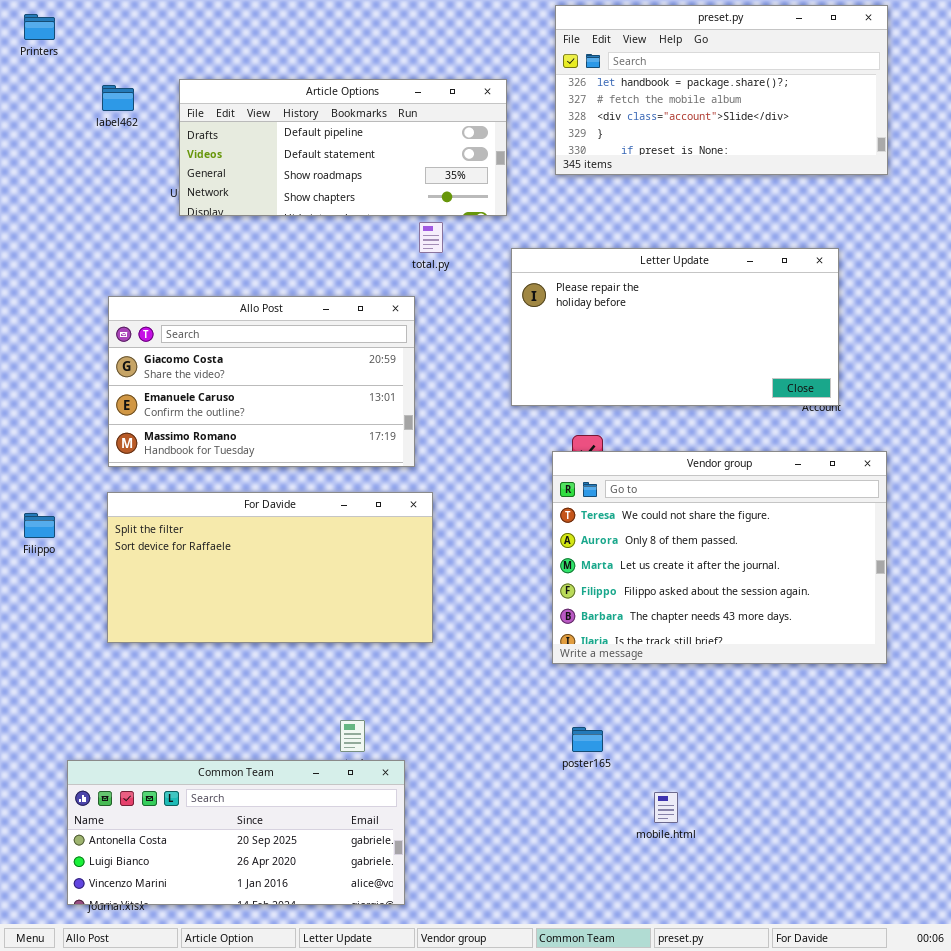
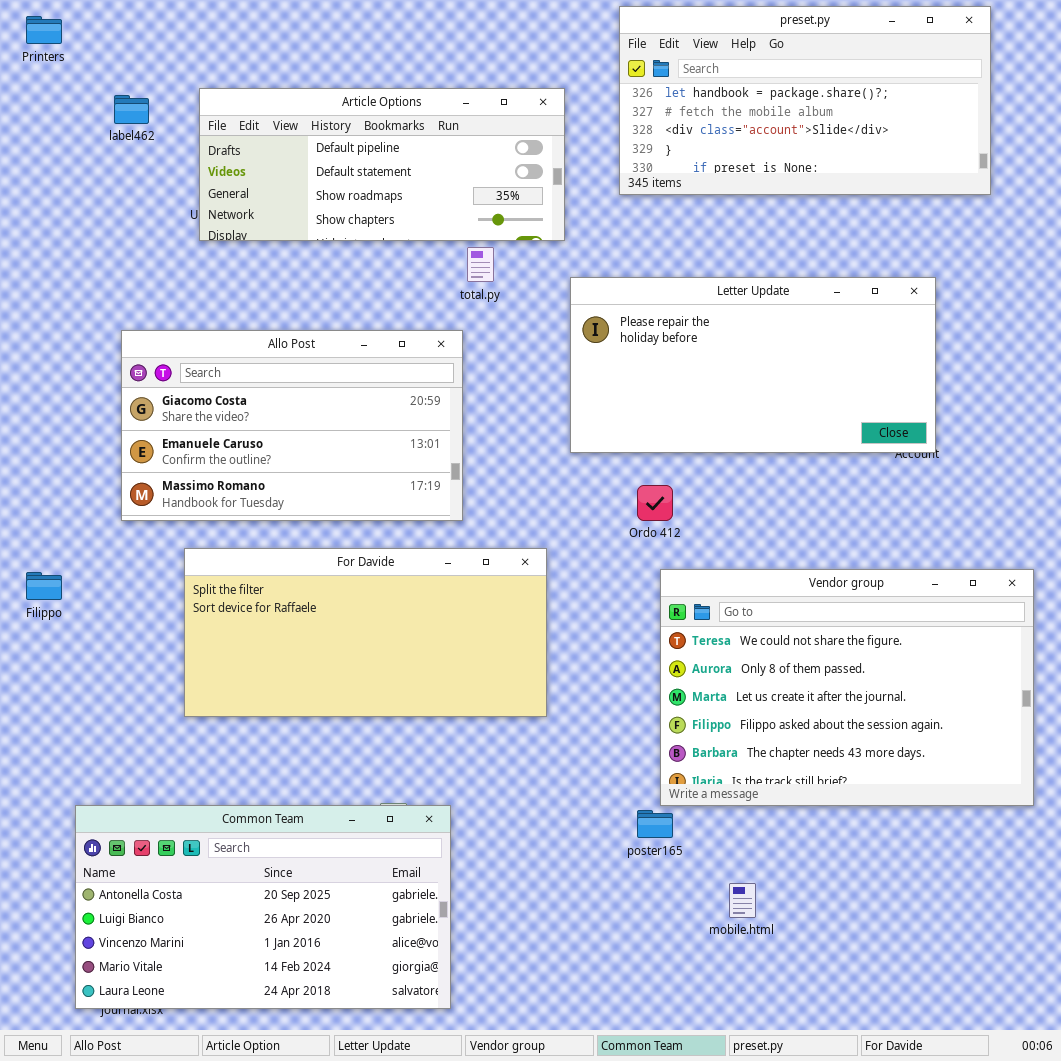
Vendor group: [552,451,887,664] -> [660,569,1034,806], moved
For Davide: [107,492,433,643] -> [184,548,547,717], moved
Common Team: [67,760,405,905] -> [75,805,451,1009], resized

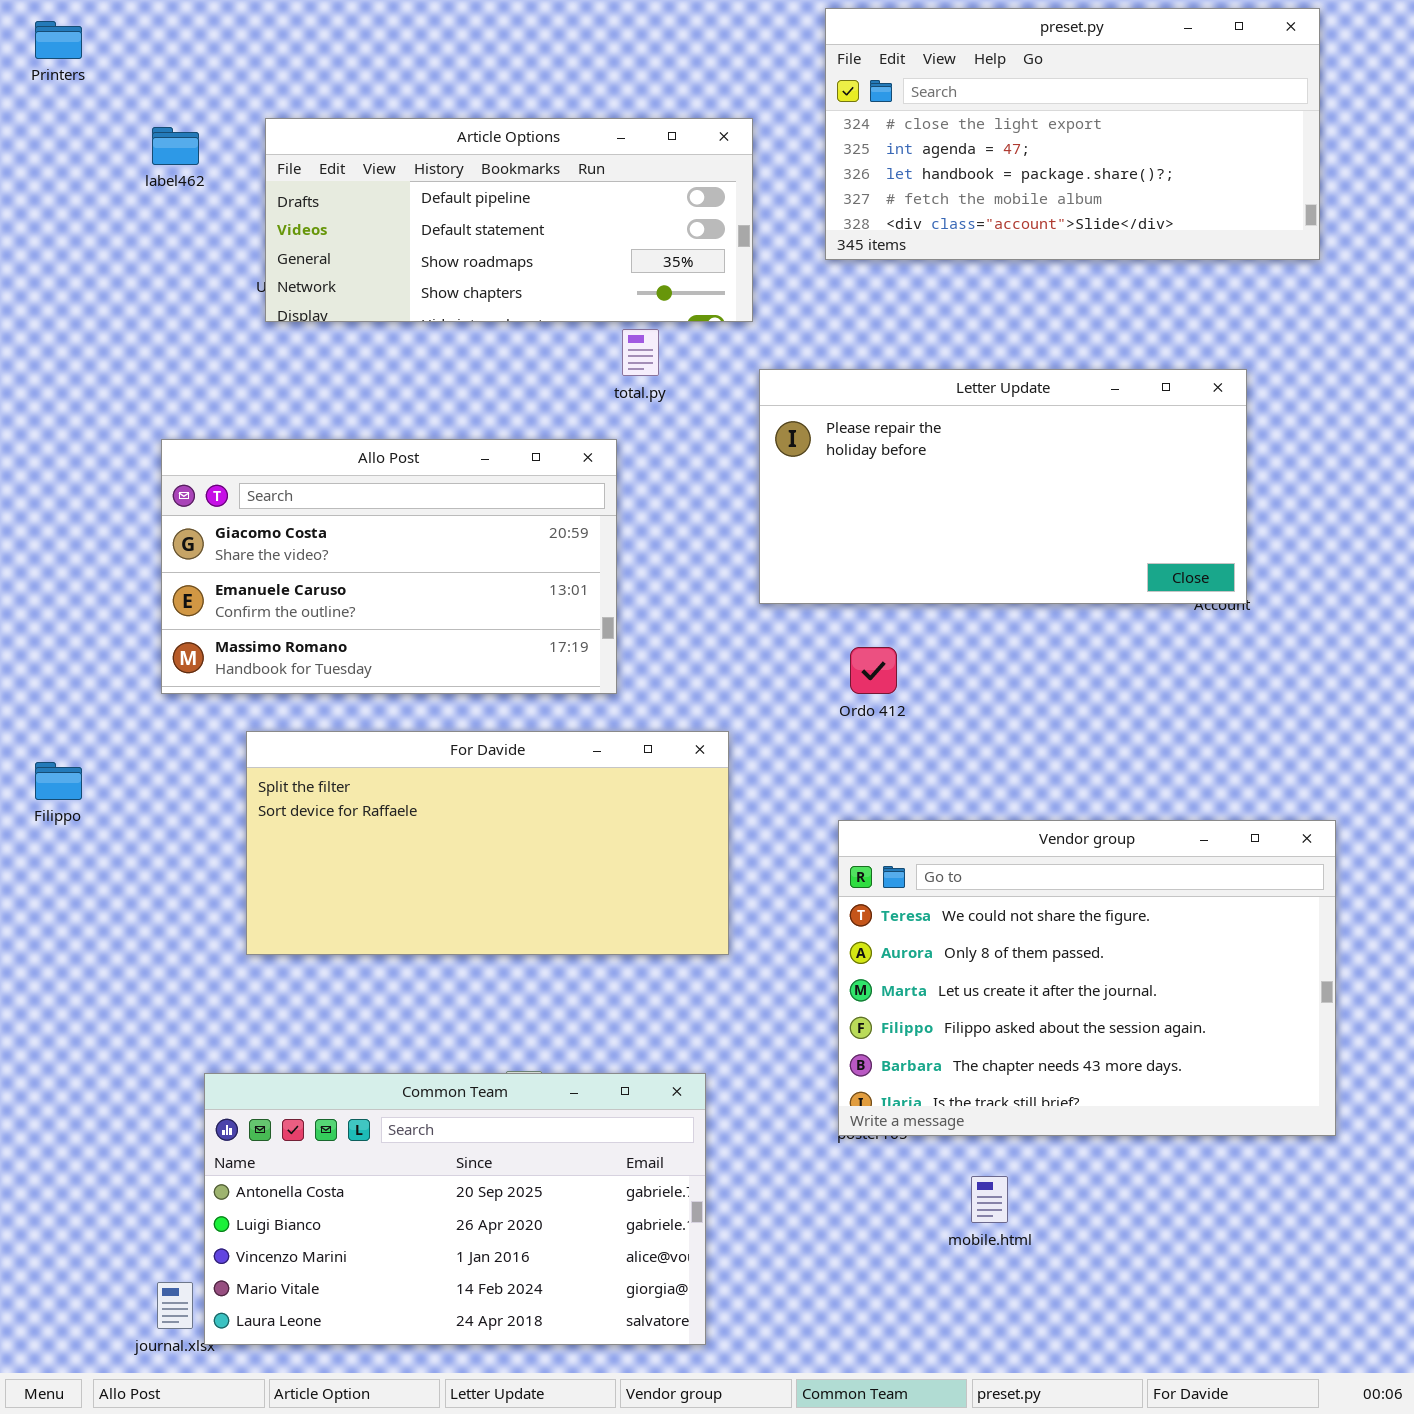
preset.py: [619,6,991,195] -> [825,8,1320,260], scrolled up 2 rows
Vendor group: [660,569,1034,806] -> [838,820,1336,1136], moved
Common Team: [75,805,451,1009] -> [204,1073,706,1345], moved

